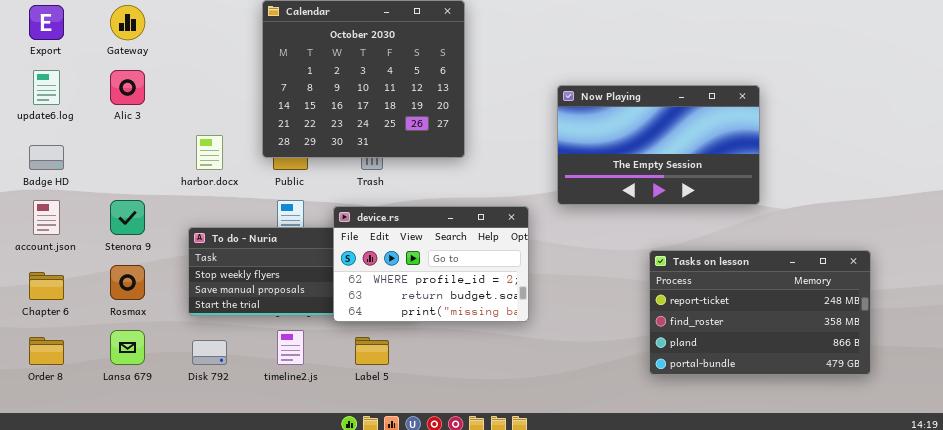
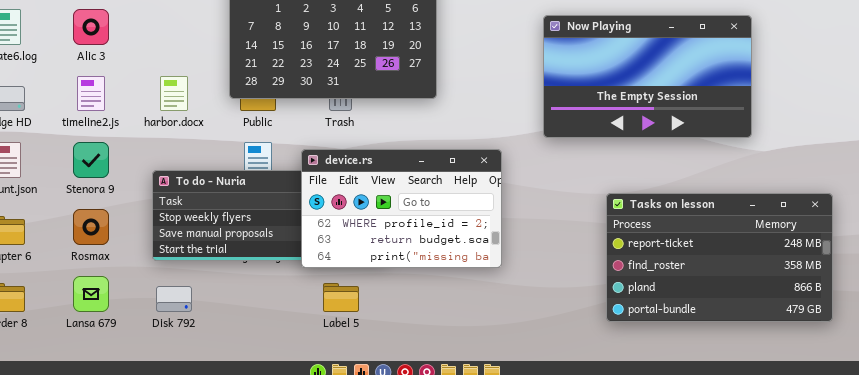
Now Playing: [557,85,760,205] -> [543,15,752,138], moved
Tasks on lesson: [649,250,871,375] -> [606,193,833,322], moved
timeline2.js: [277,330,304,365] -> [77,76,105,111], moved

